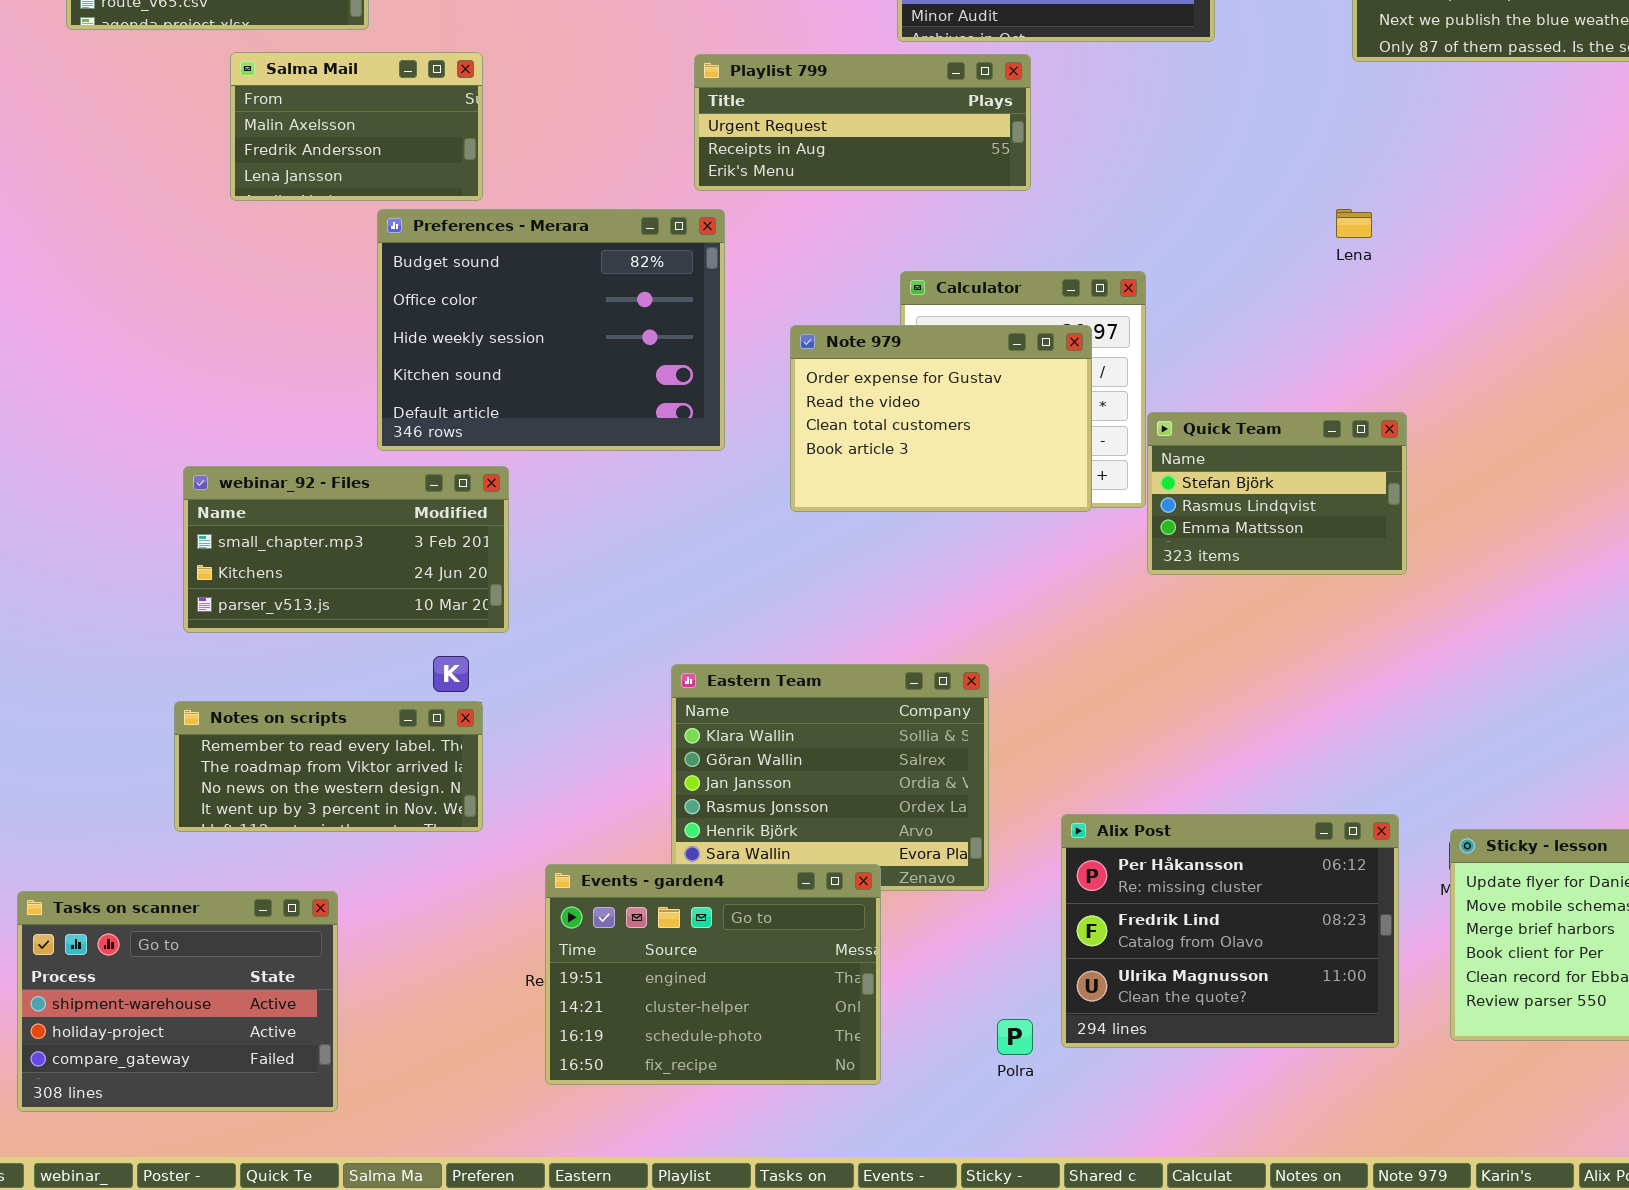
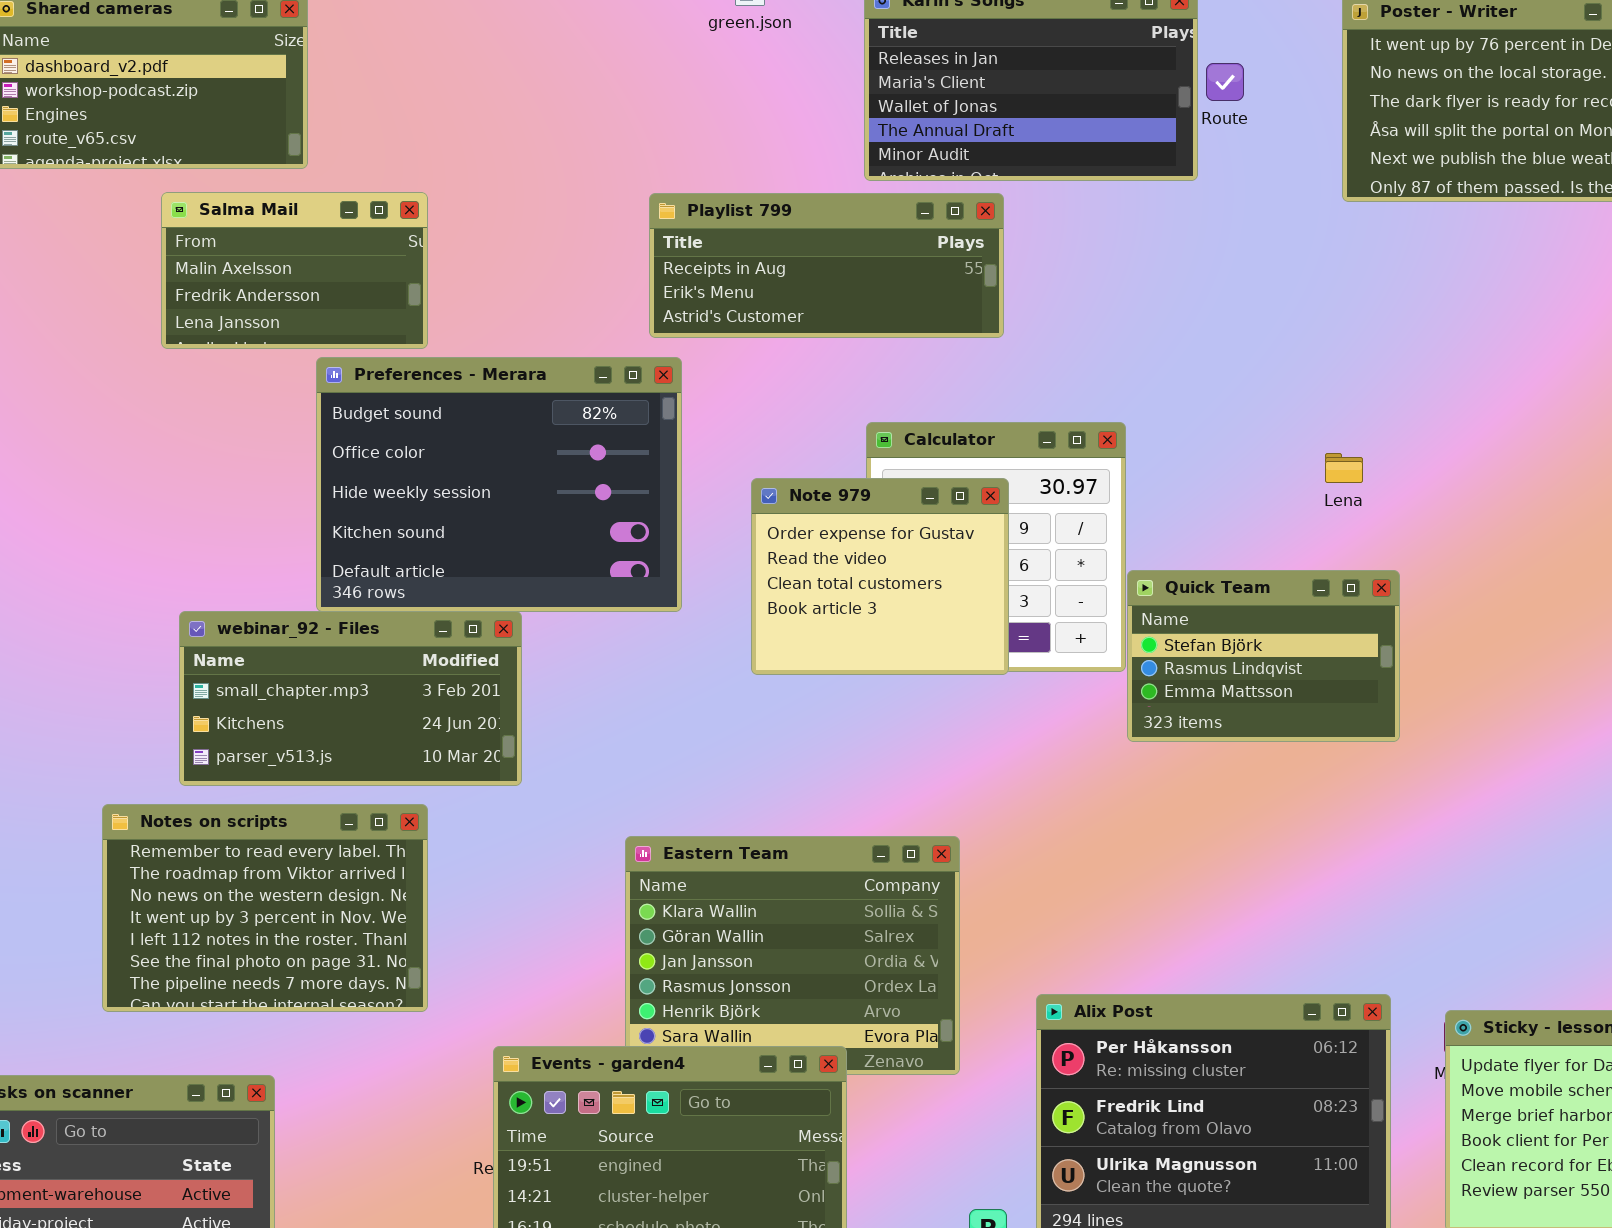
Playlist 799: [694,54,1031,191] -> [649,193,1004,338], scrolled down 1 row
Lena: [1336,209,1372,238] -> [1325,453,1363,483], moved
Note 979: [790,325,1092,512] -> [751,478,1009,675], resized
webinar_92 - Files: [183,466,509,633] -> [179,611,522,786], moved
Notes on scripts: [174,701,483,832] -> [102,804,428,1012], resized

